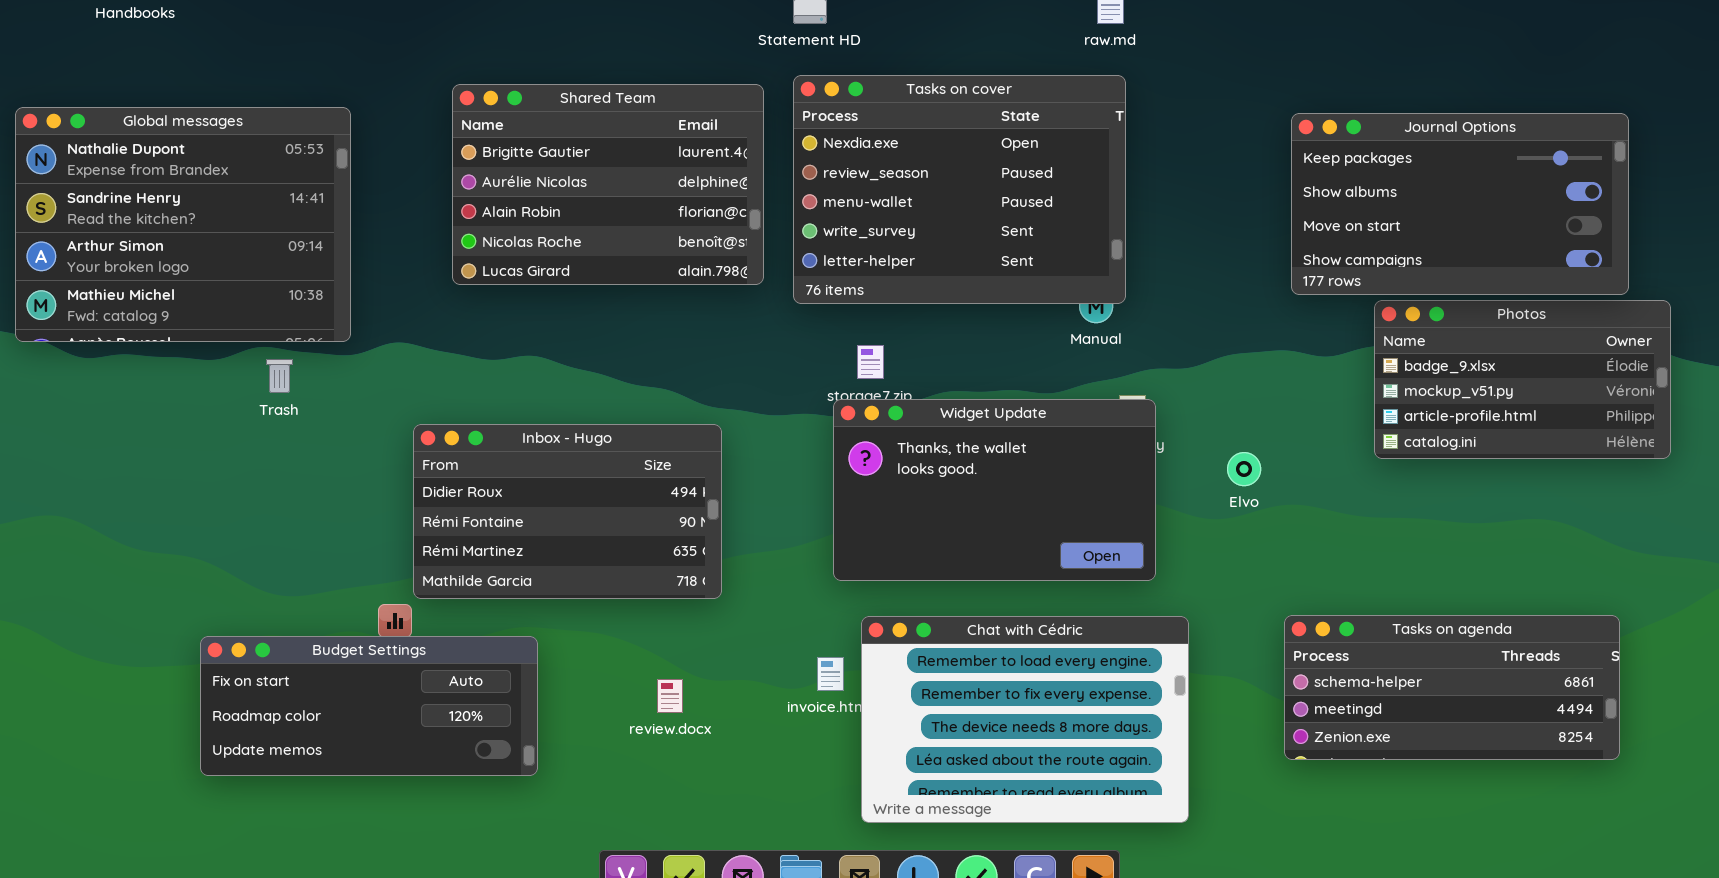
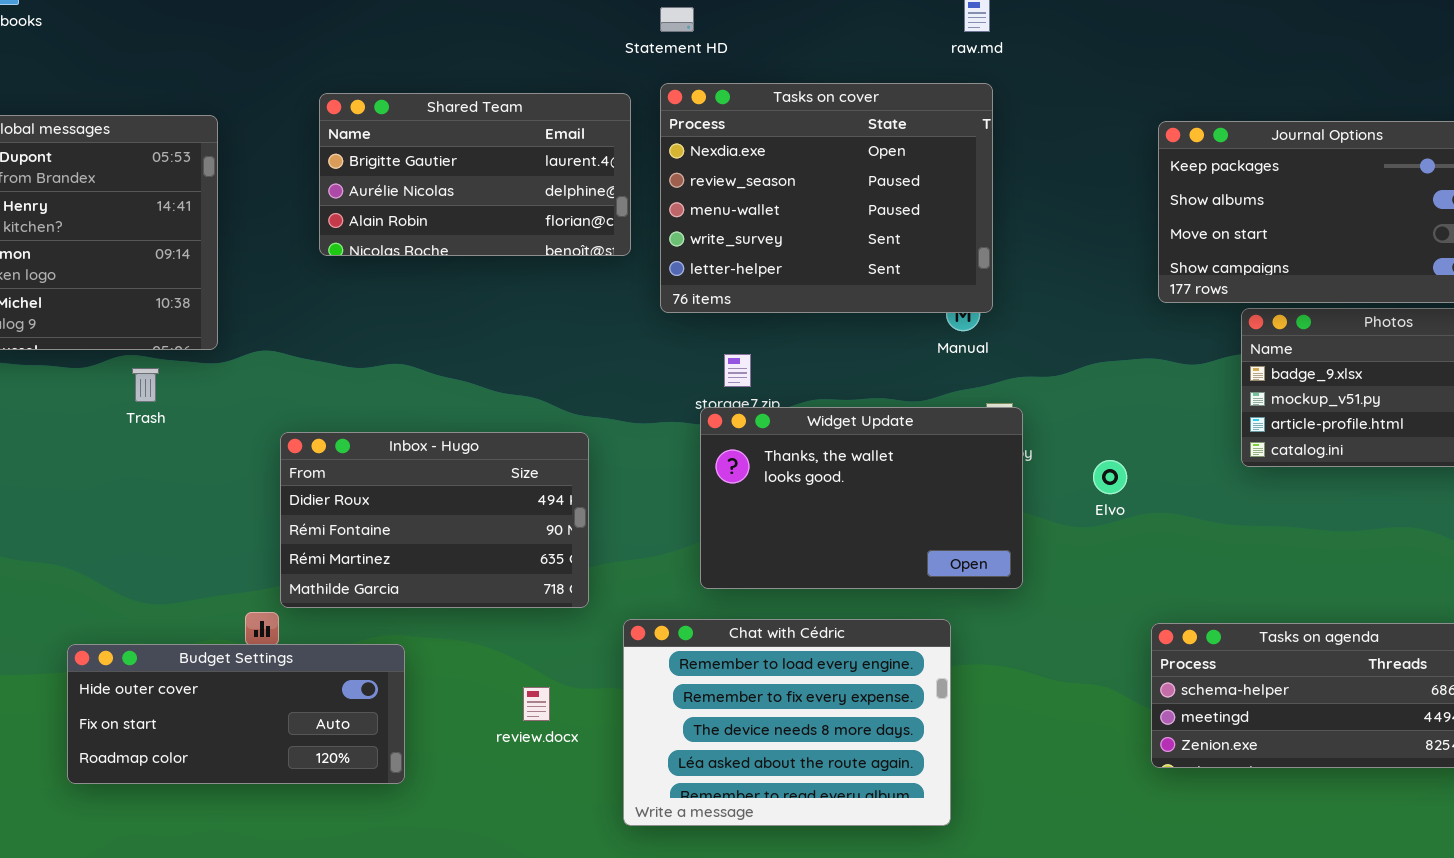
Shared Team: [452,84,764,285] -> [319,93,631,256], resized
Chat with Cédric: [861,616,1189,823] -> [623,619,951,826], moved
Budget Settings: [200,636,538,776] -> [67,644,405,784], scrolled up 1 row

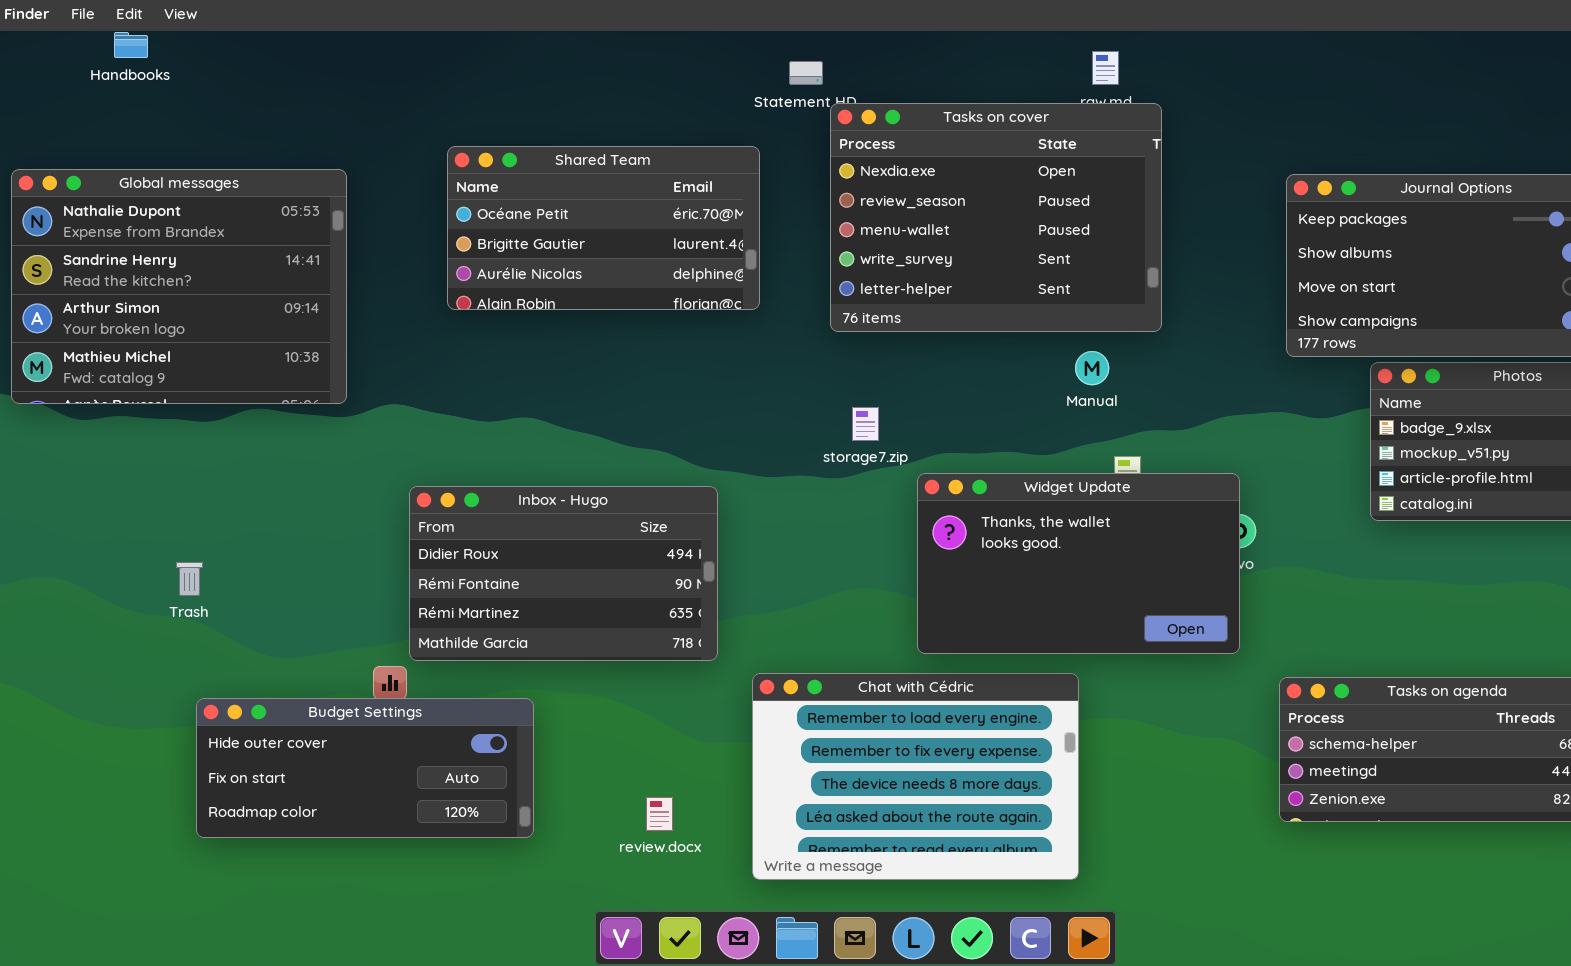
Tasks on cover: [660,83,993,313] -> [830,103,1162,332], moved
Shared Team: [319,93,631,256] -> [447,146,760,310], scrolled up 1 row
Trash: [132,368,159,402] -> [176,562,203,596], moved
Widget Update: [700,407,1023,589] -> [917,473,1240,654], moved
review.docx: [523,687,550,721] -> [646,797,673,831], moved

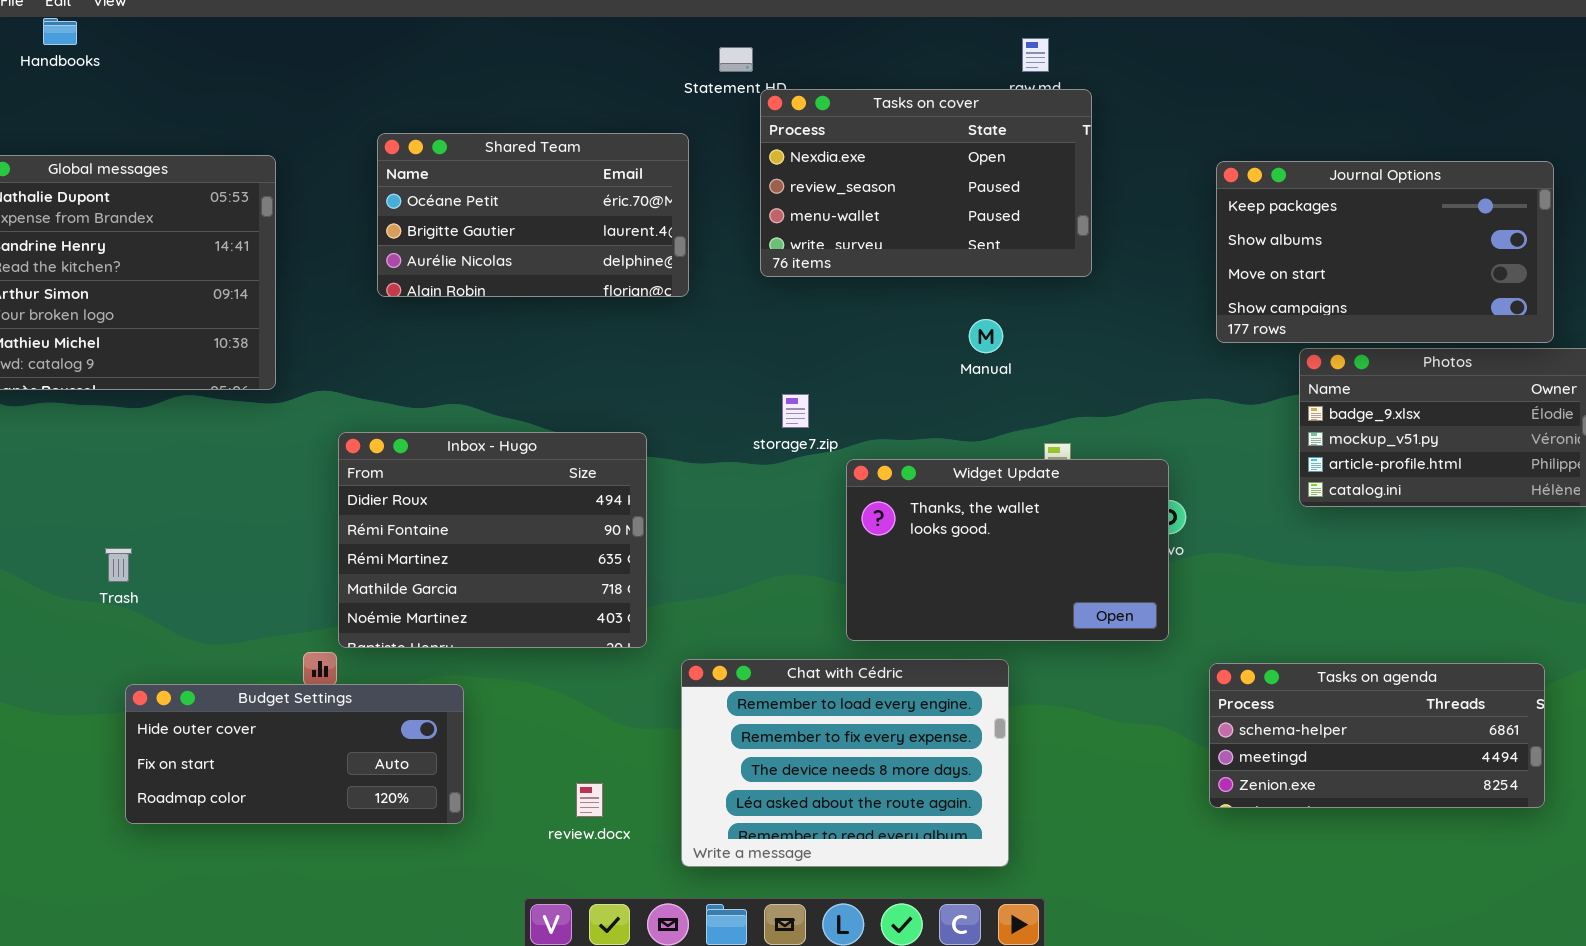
Tasks on cover: [830,103,1162,332] -> [760,89,1092,277], resized
Manual: [1075,351,1109,385] -> [969,319,1003,353], moved
Inbox - Hugo: [409,486,718,661] -> [338,432,647,648], resized

